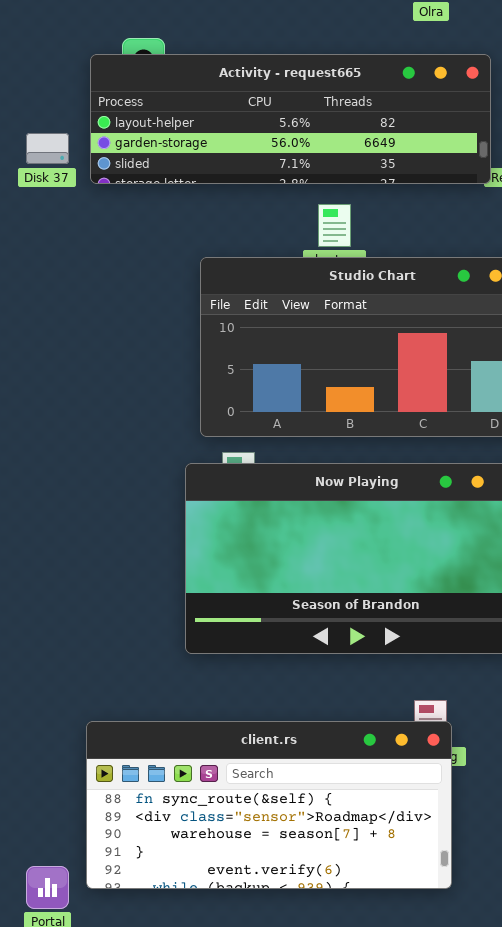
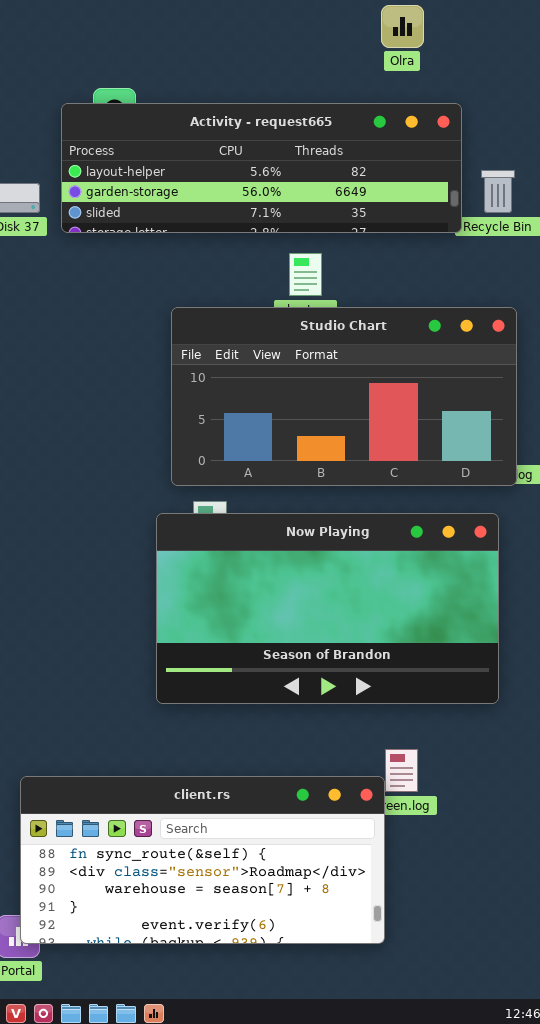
client.rs: [86,721,452,889] -> [20,776,385,944], moved

